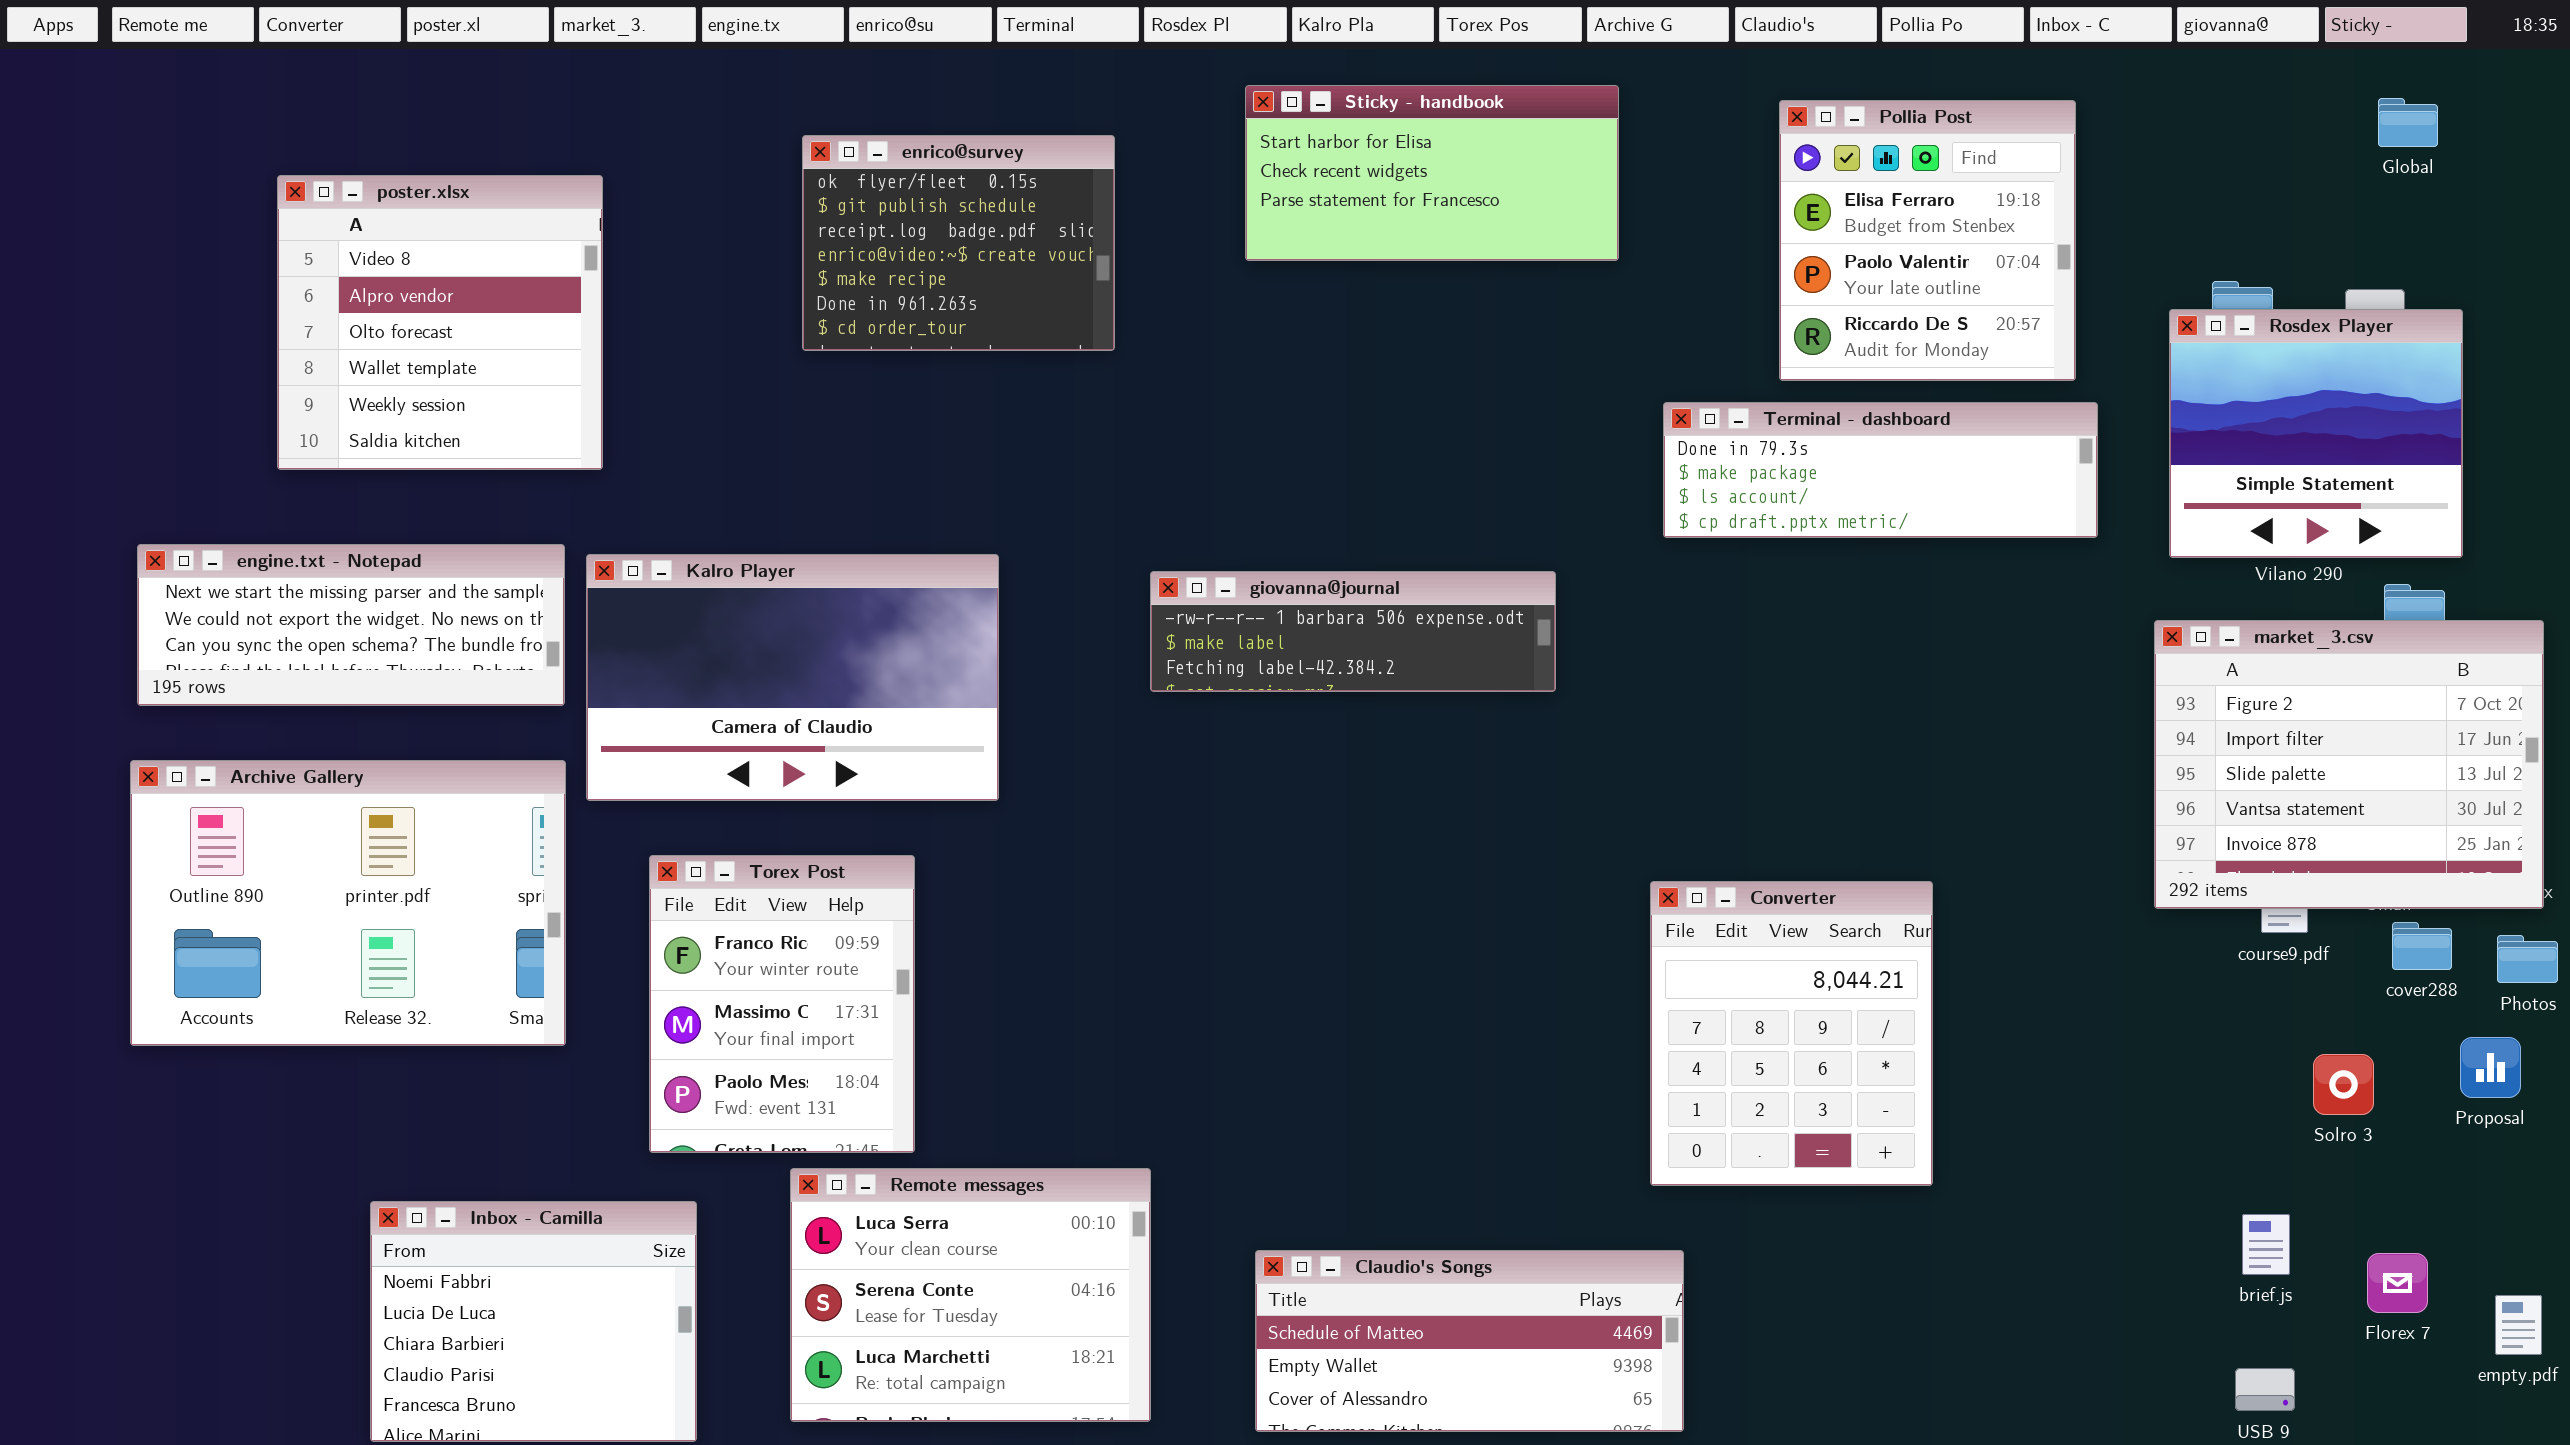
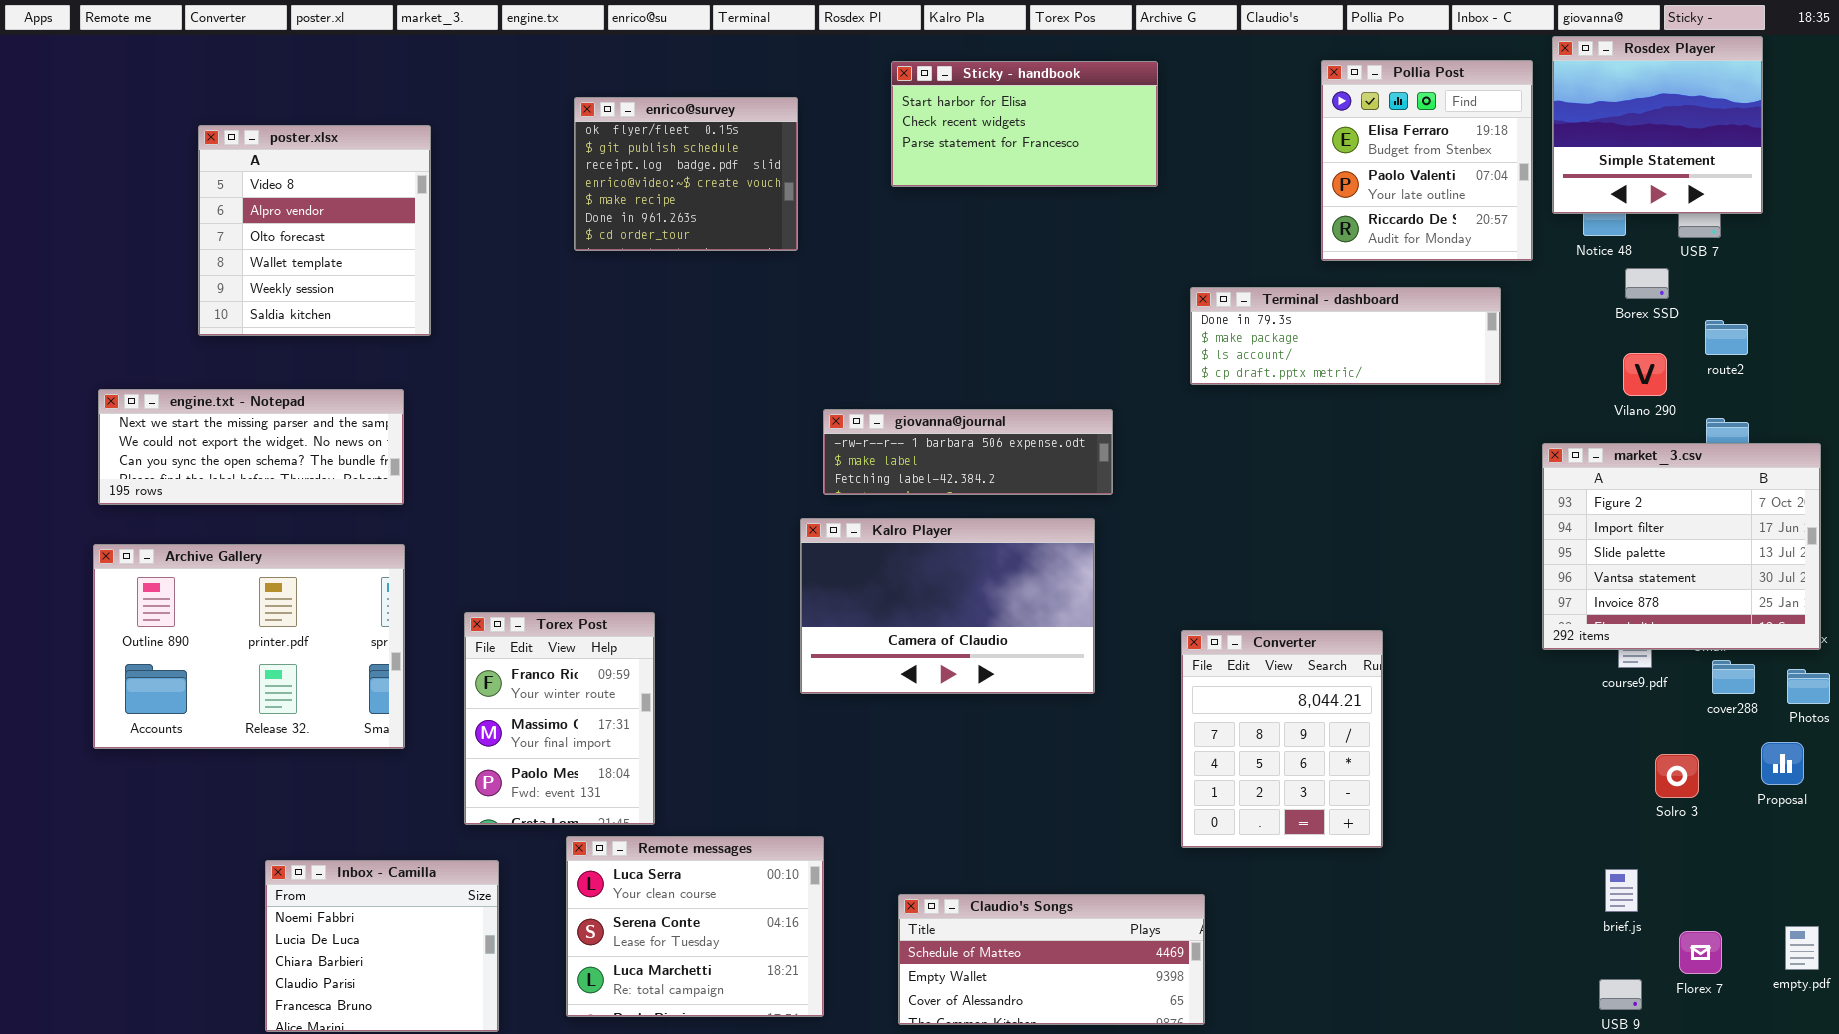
Pollia Post: [1779,100,2076,381] -> [1321,60,1533,261], moved
Rosdex Player: [2169,309,2463,558] -> [1552,36,1763,214], moved
Kalro Player: [586,554,999,801] -> [800,518,1095,694], moved
Florex 7: [2367,1253,2428,1313] -> [1679,931,1722,974], moved

